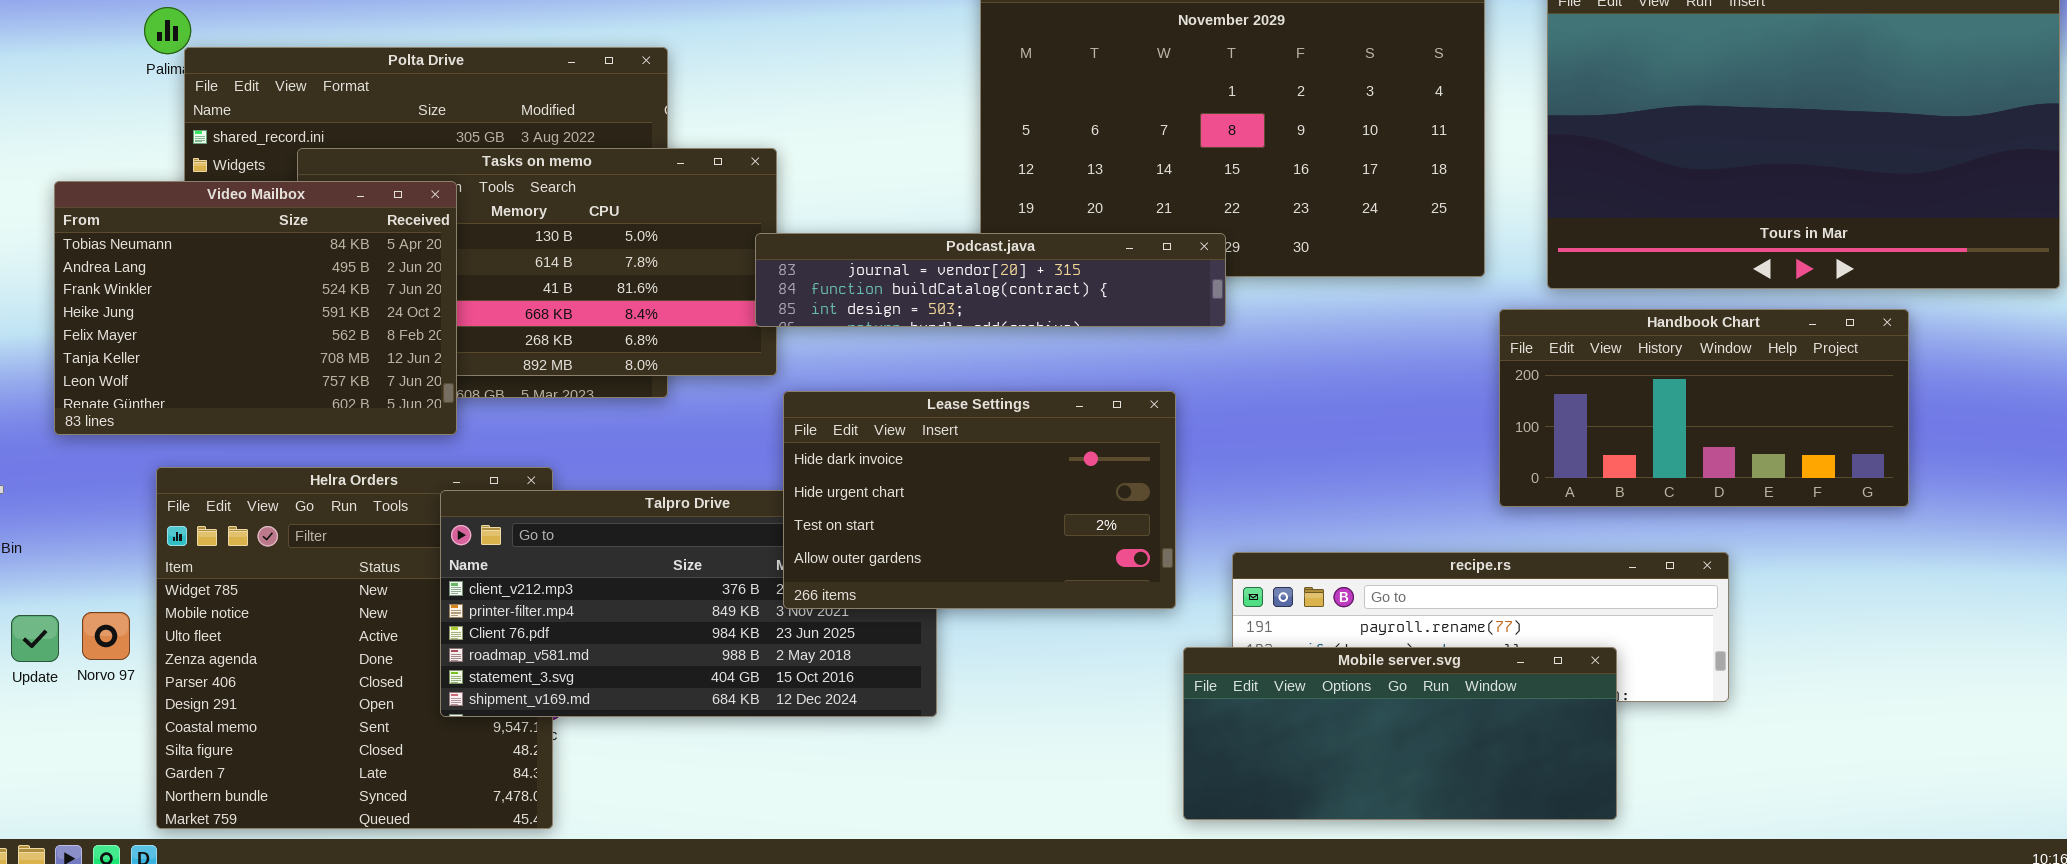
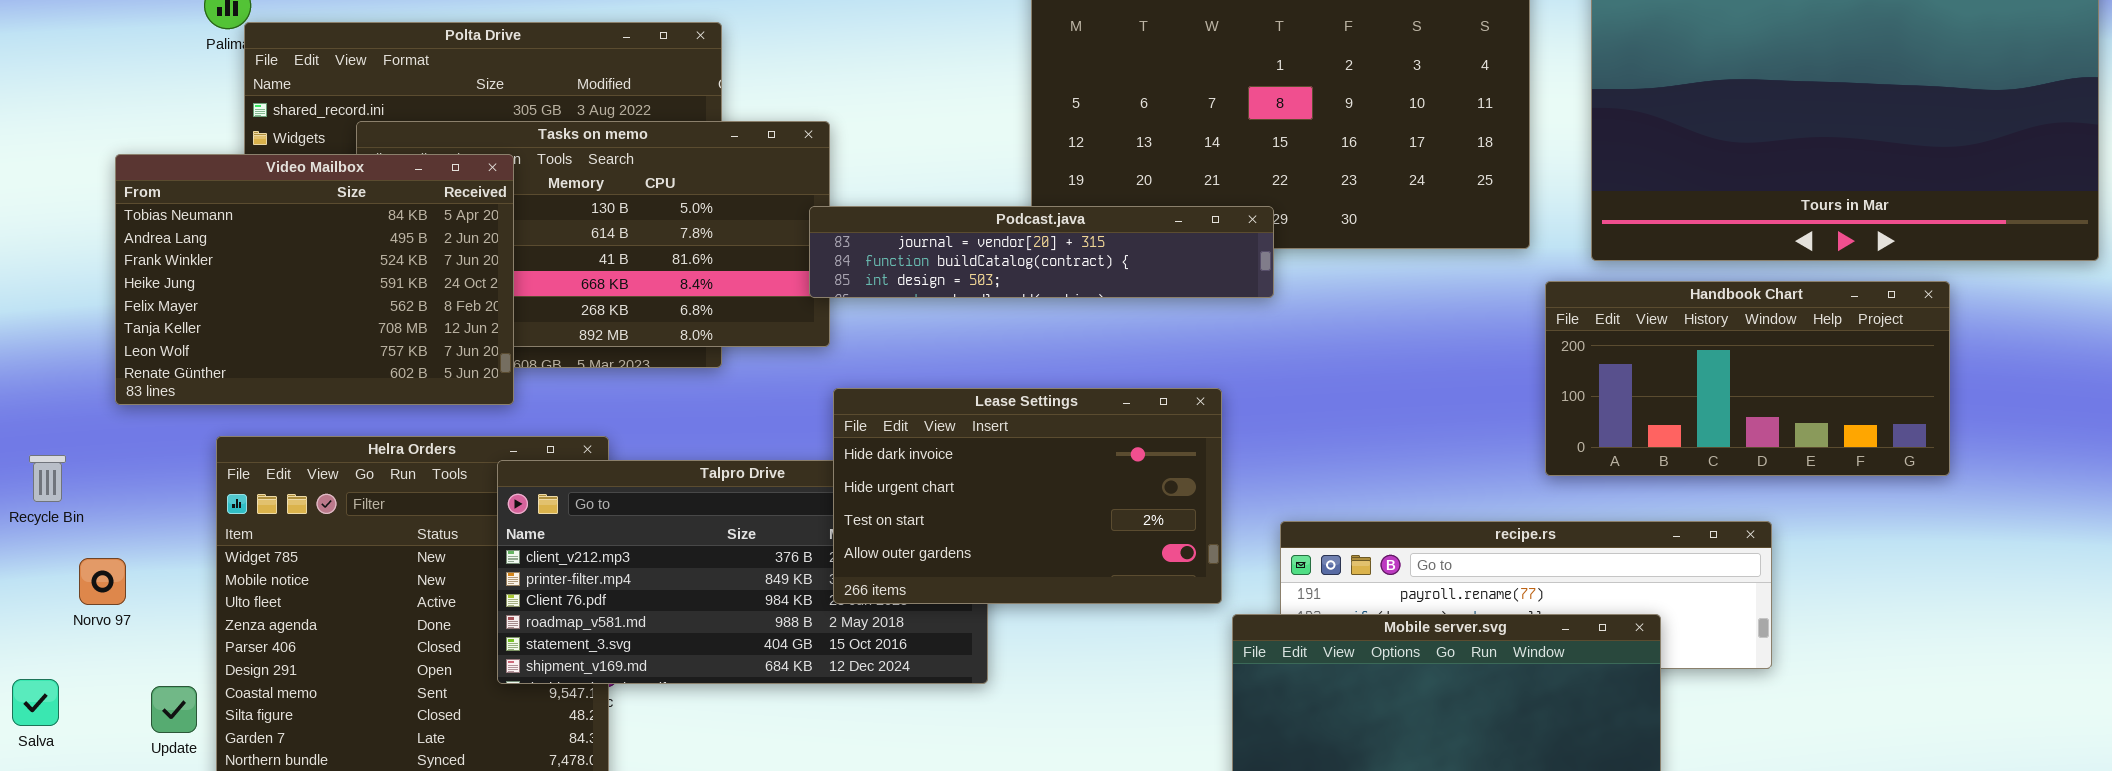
Lease Settings: [783,391,1176,609] -> [833,388,1222,604], moved
Norvo 97: [82,612,130,660] -> [79,558,126,605], moved
Update: [11,615,59,662] -> [151,686,197,733], moved

